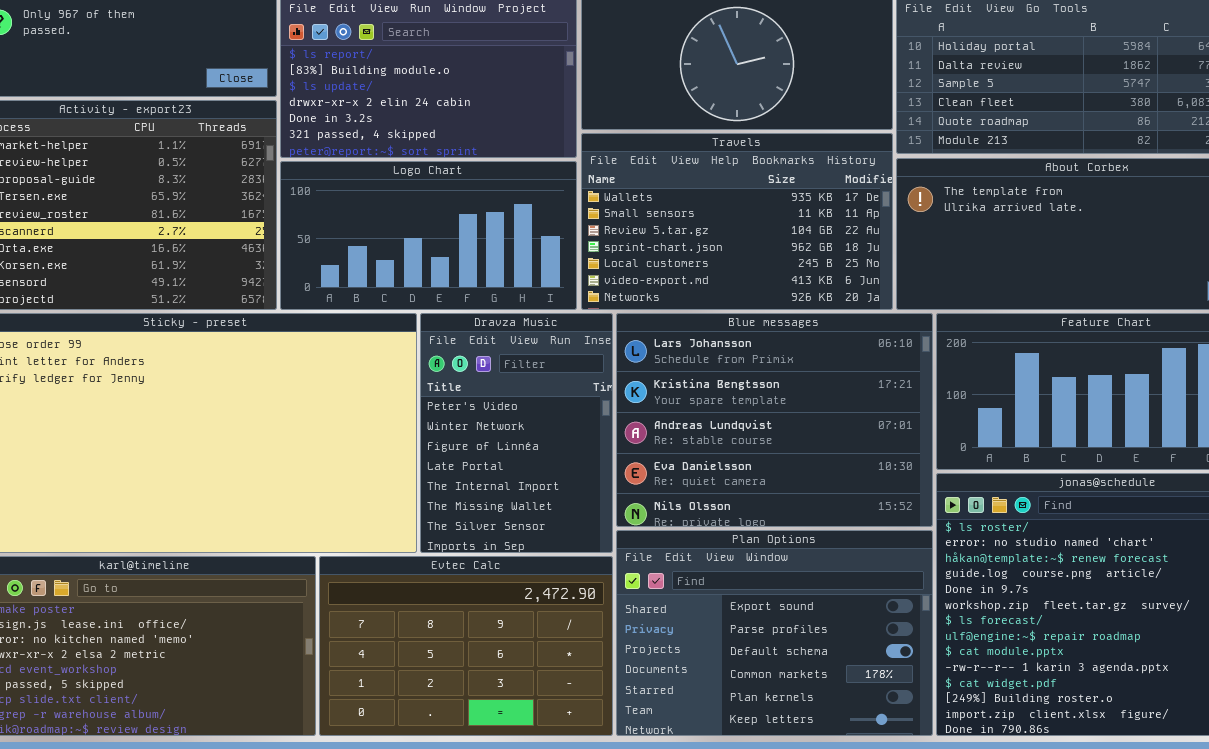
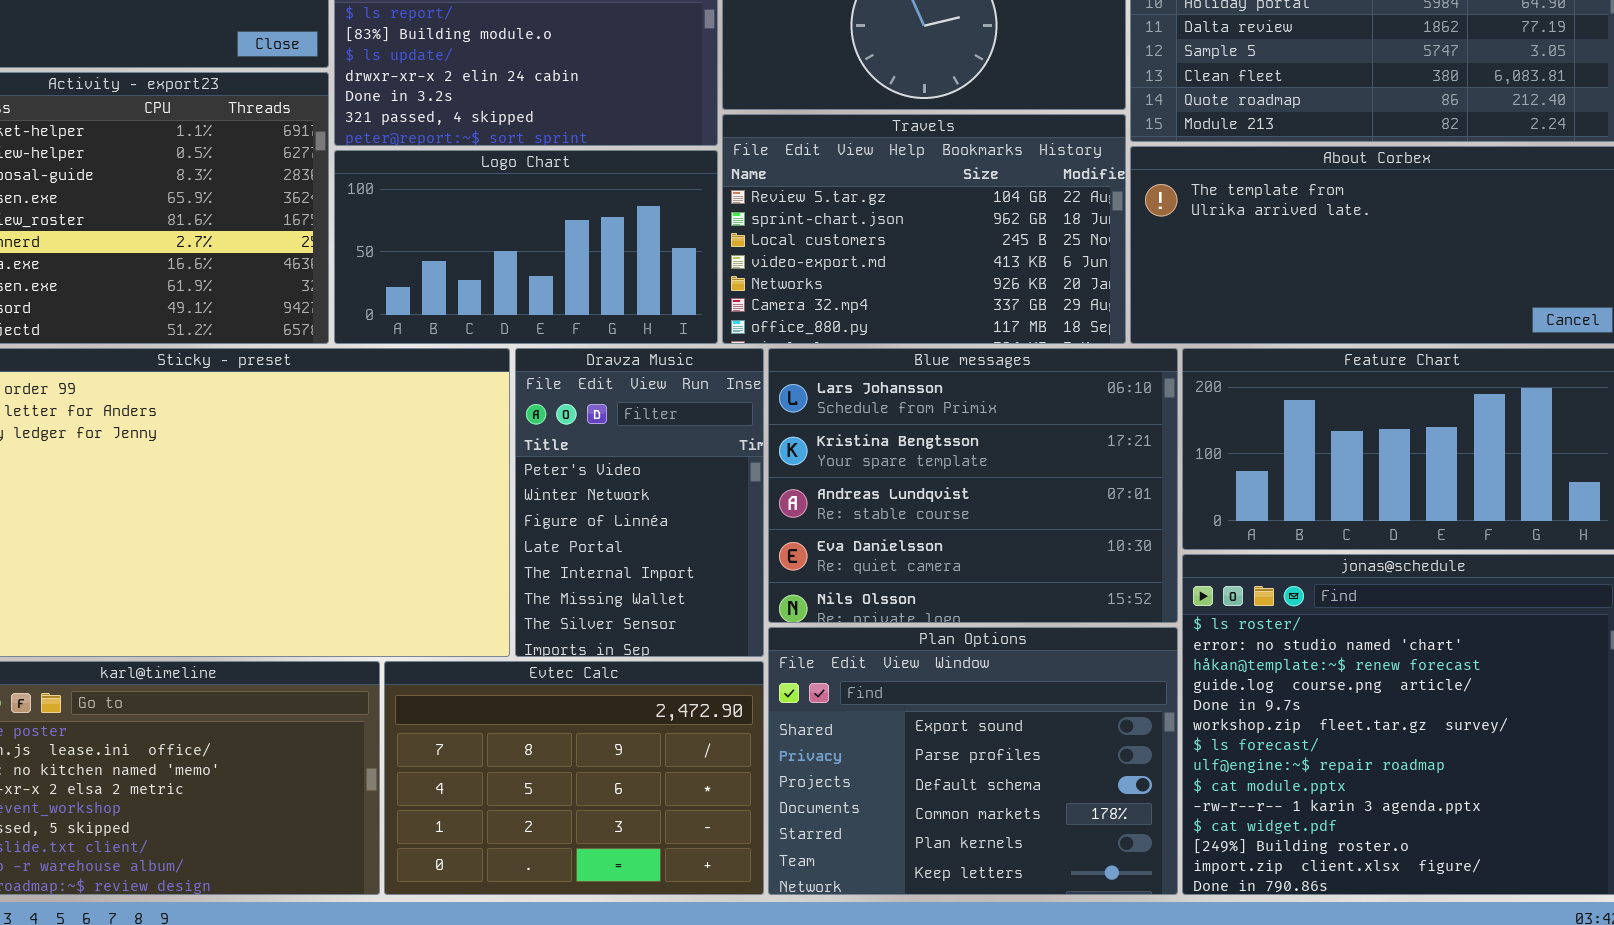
Travels: [581,133,893,310] -> [722,114,1126,344], scrolled down 2 rows

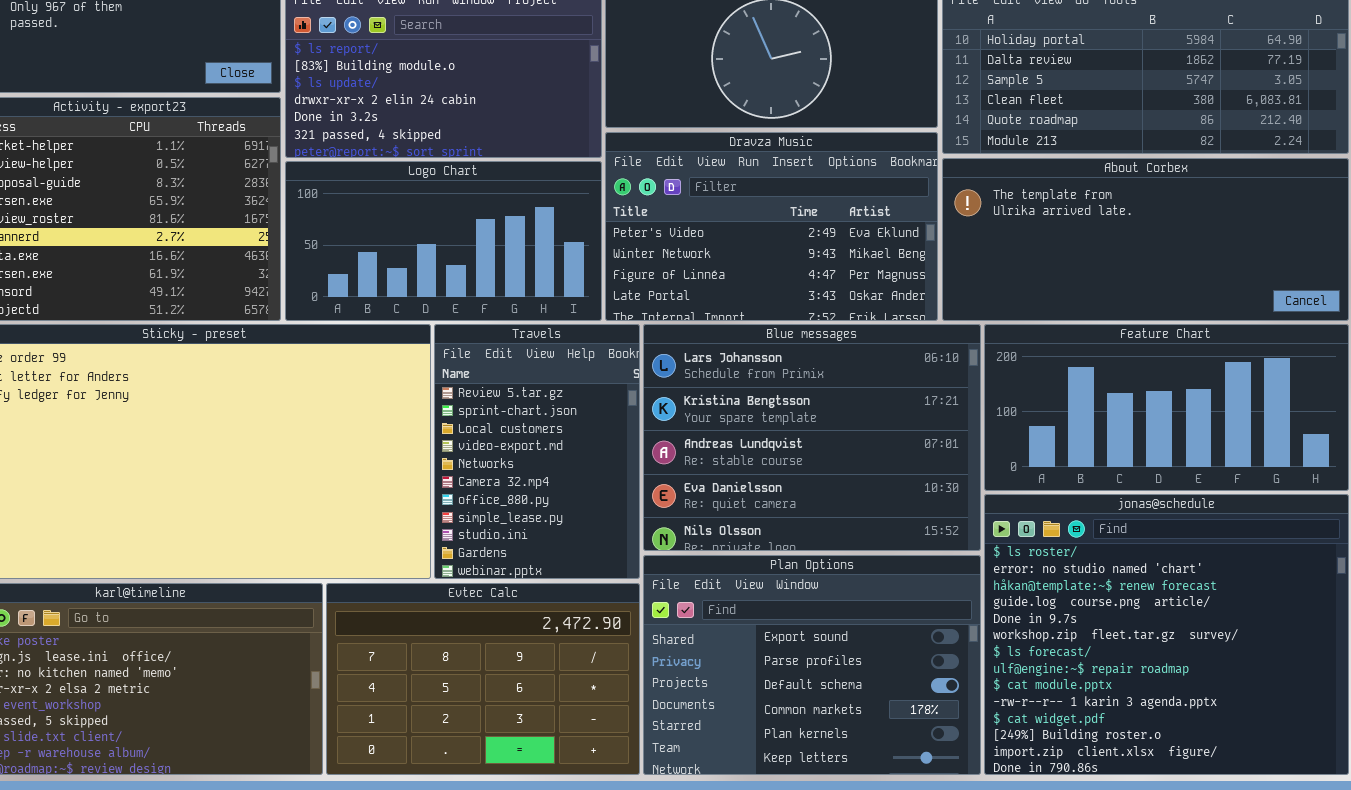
Travels: [722,114,1126,344] -> [434,324,640,579], moved, resized
Dravza Music: [515,348,764,657] -> [605,132,938,321], moved, resized

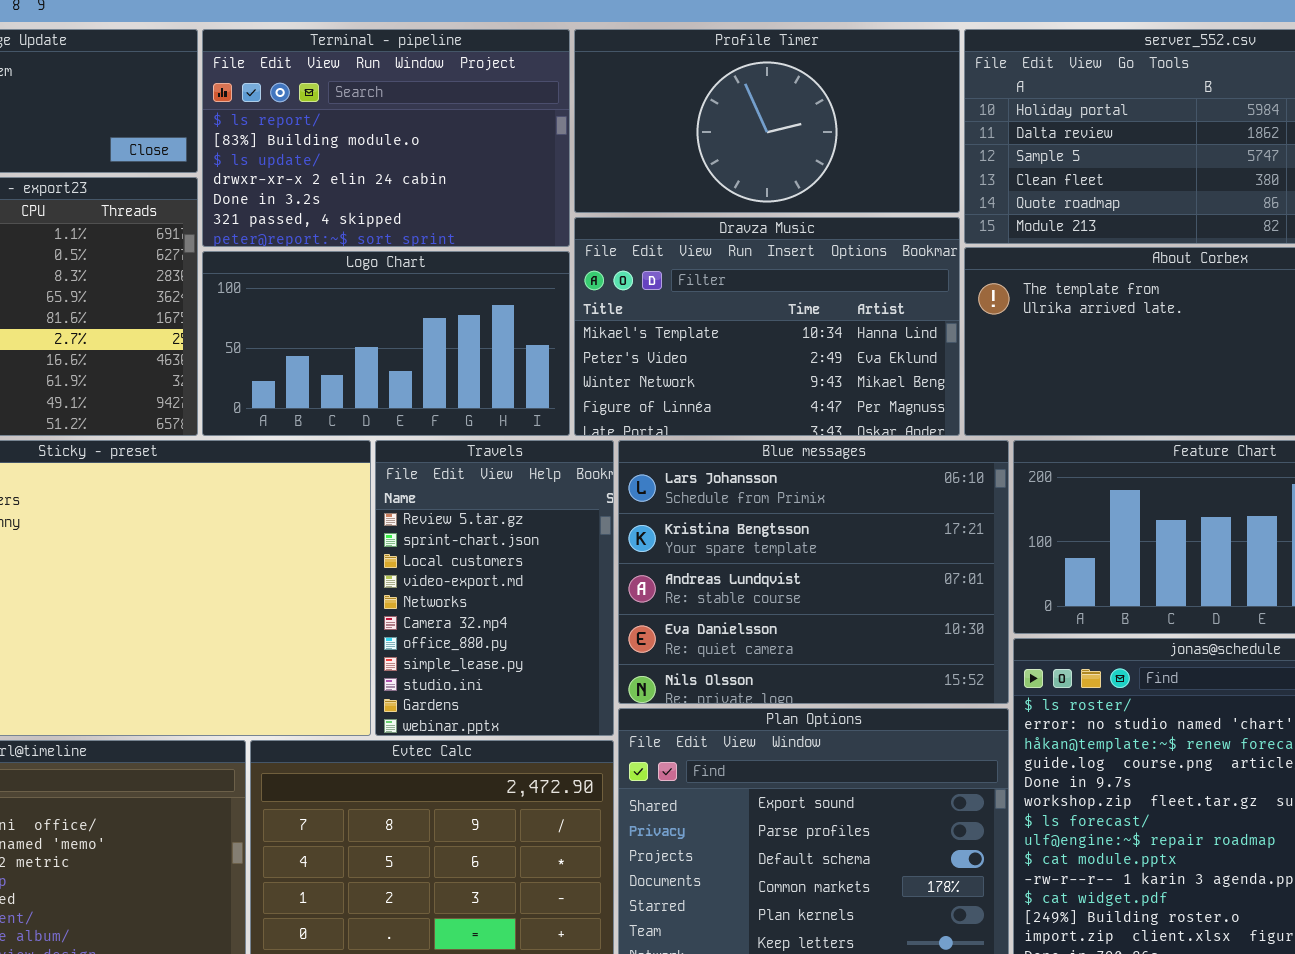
Dravza Music: [605,132,938,321] -> [574,217,960,436], scrolled up 1 row

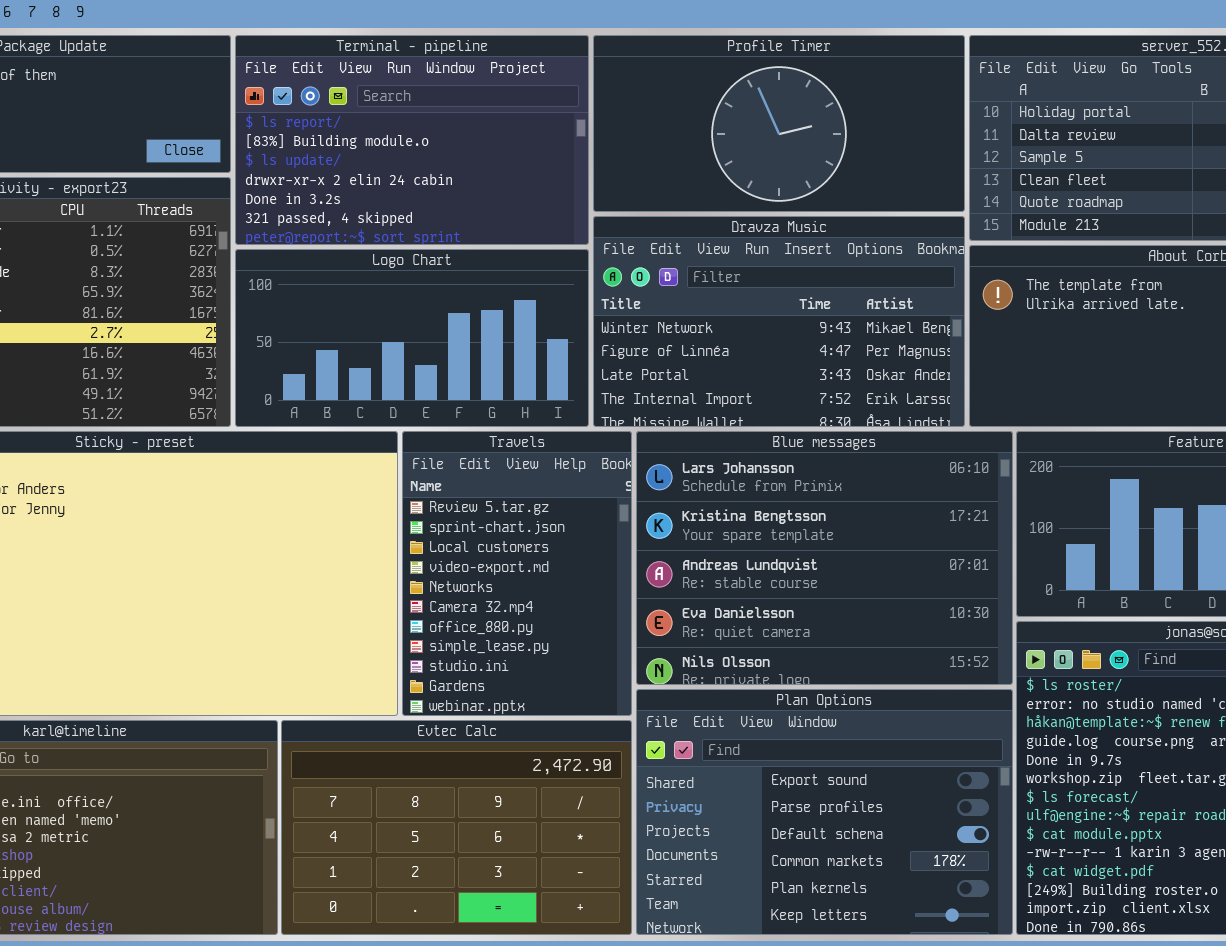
Dravza Music: [574,217,960,436] -> [593,216,965,427], scrolled down 2 rows

